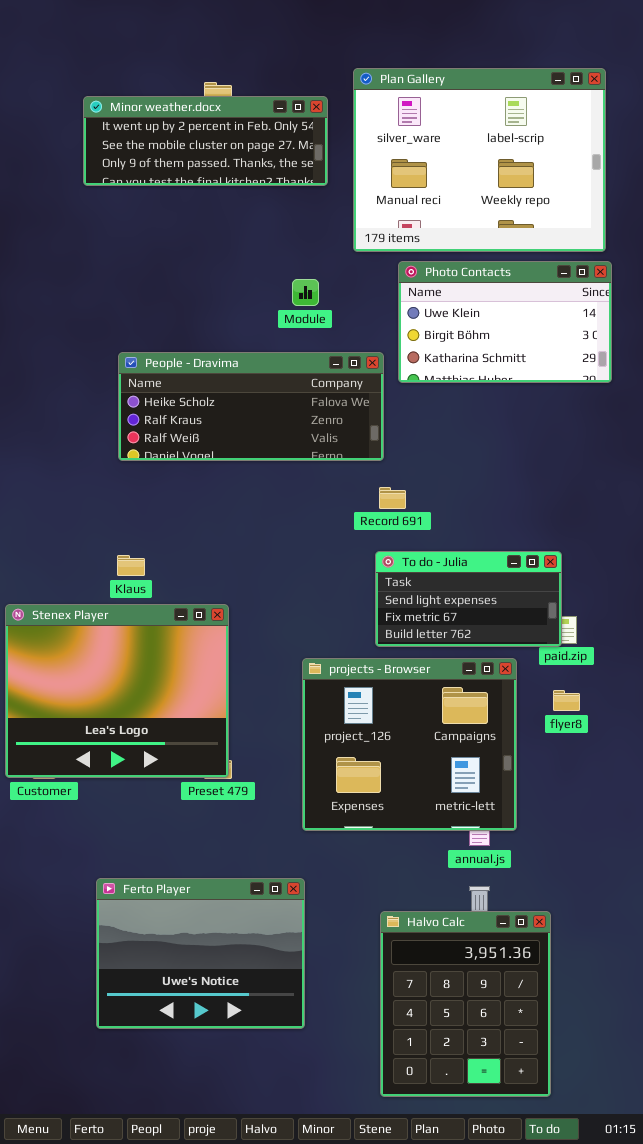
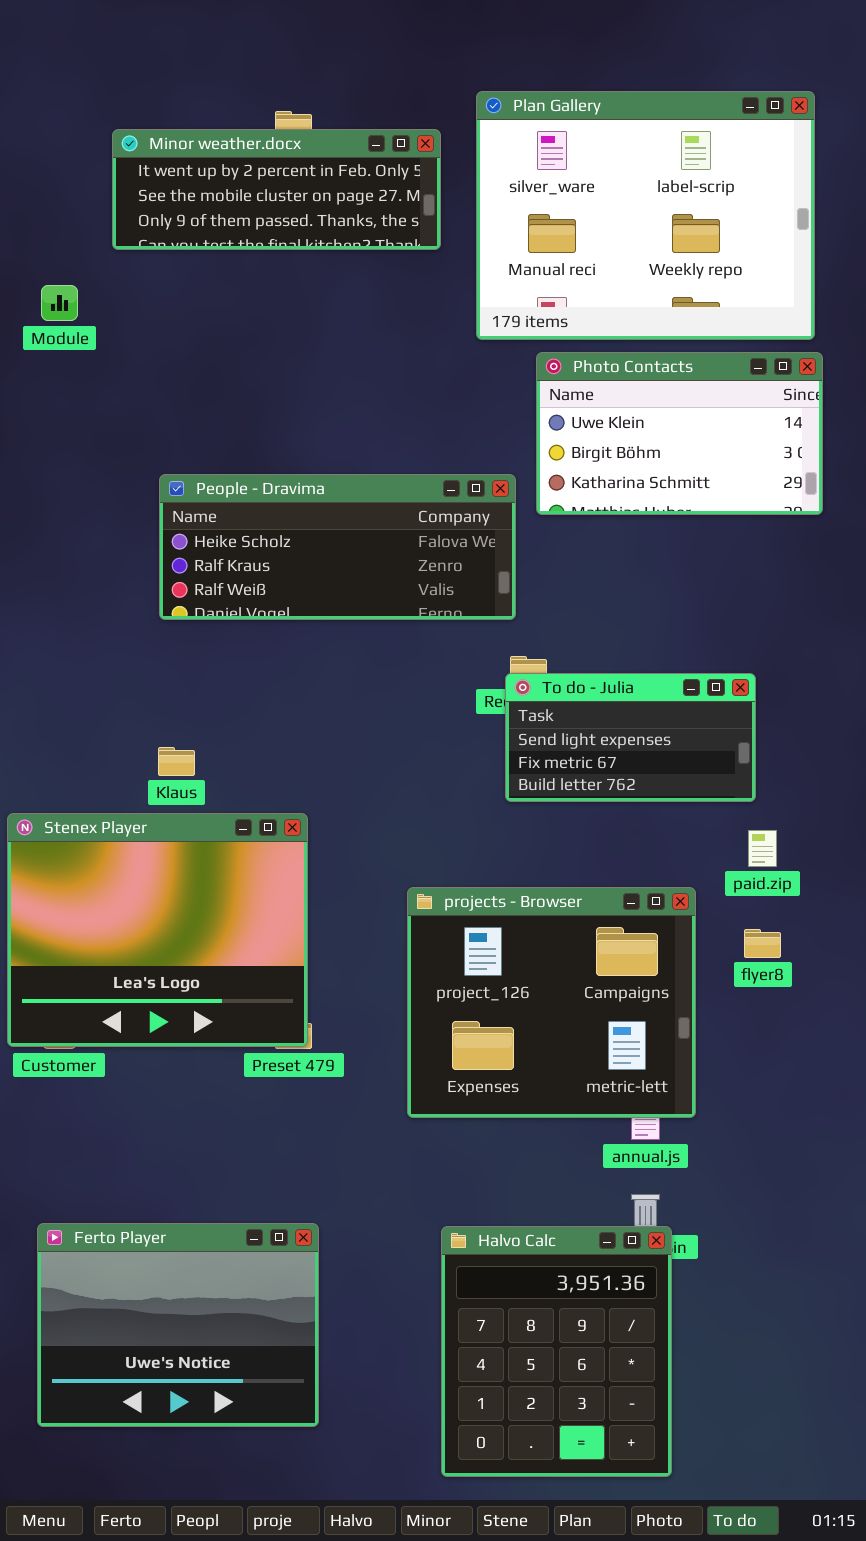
Module: [292,279,319,306] -> [41,285,78,321], moved
To do - Julia: [375,551,562,647] -> [505,673,756,802], moved
Ferto Player: [96,878,305,1029] -> [37,1223,319,1427], moved
Halvo Calc: [380,911,551,1097] -> [441,1226,672,1477], moved

